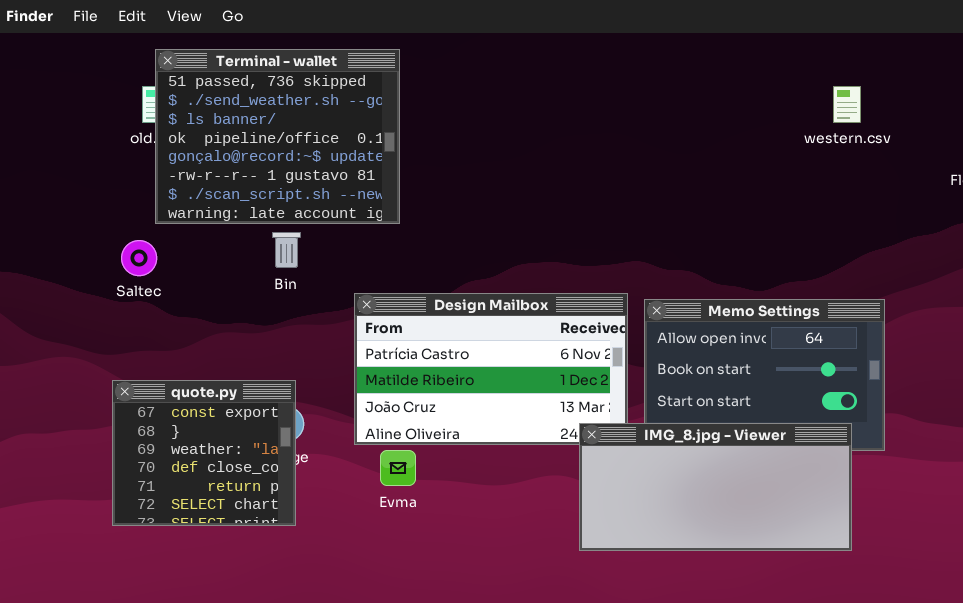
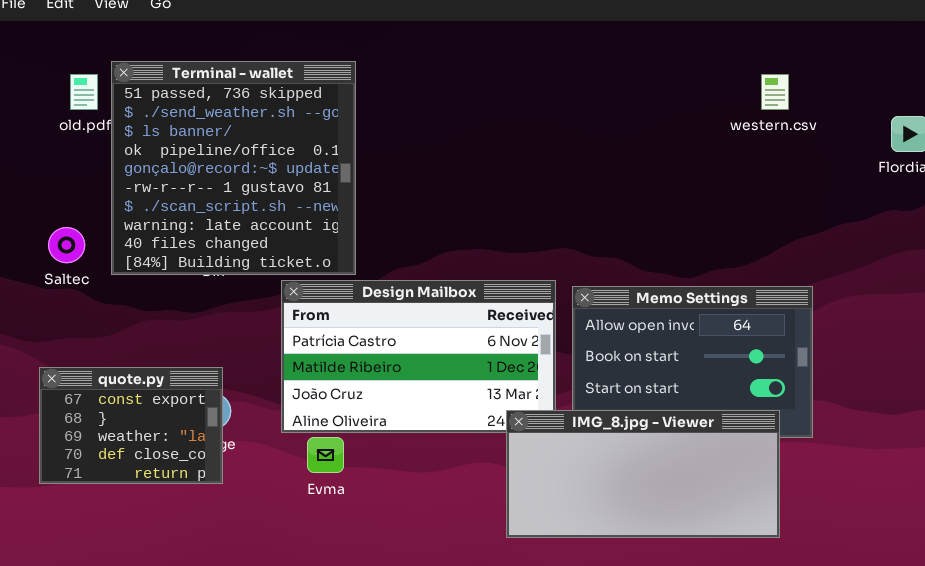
Terminal - wallet: [155,49,400,224] -> [111,61,356,275], moved, resized
quote.py: [112,380,296,526] -> [39,367,223,484], resized

